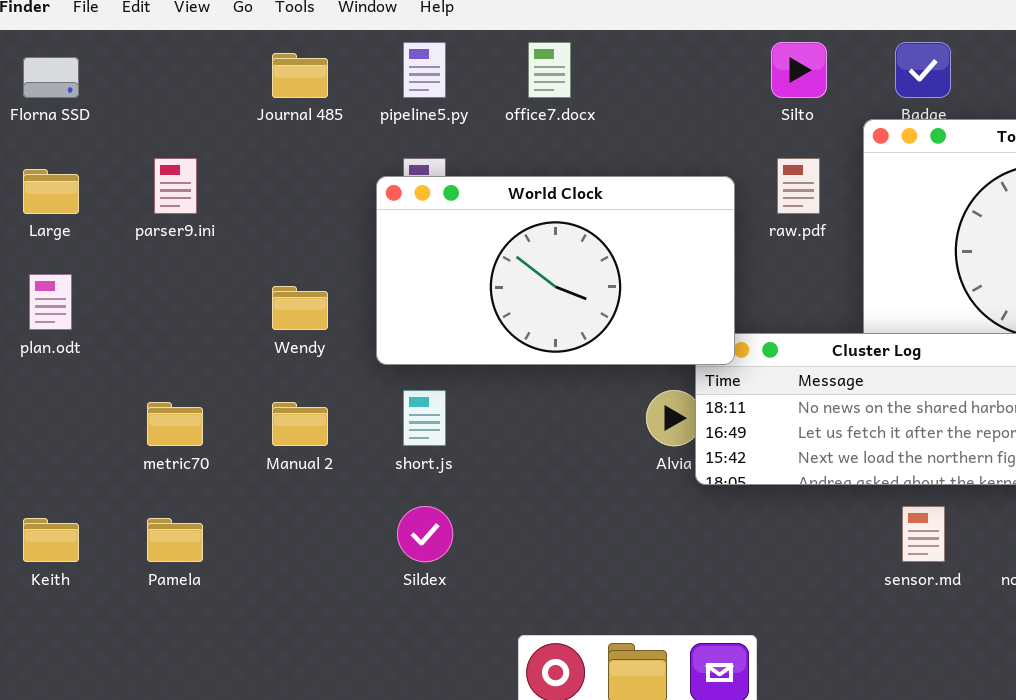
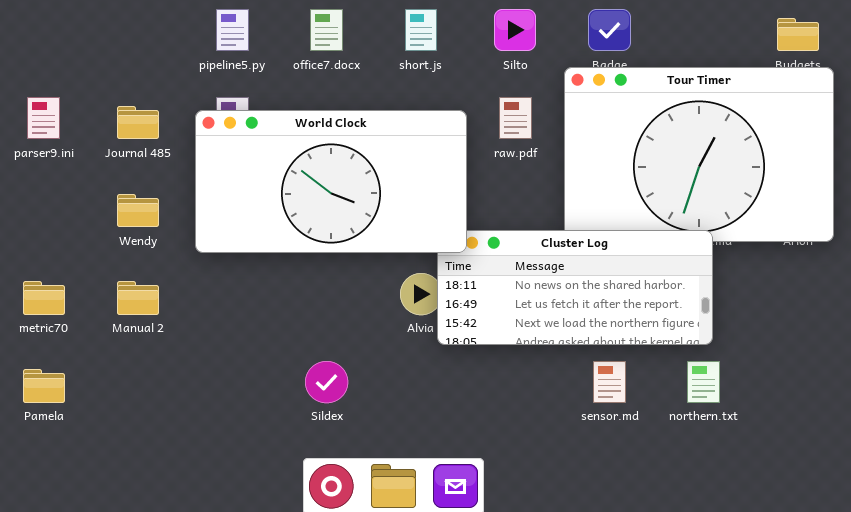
Journal 485: [272,53,328,98] -> [117,106,159,139], moved
short.js: [403,390,446,446] -> [405,9,437,51], moved
Sildex: [397,506,453,562] -> [305,361,348,403], moved

